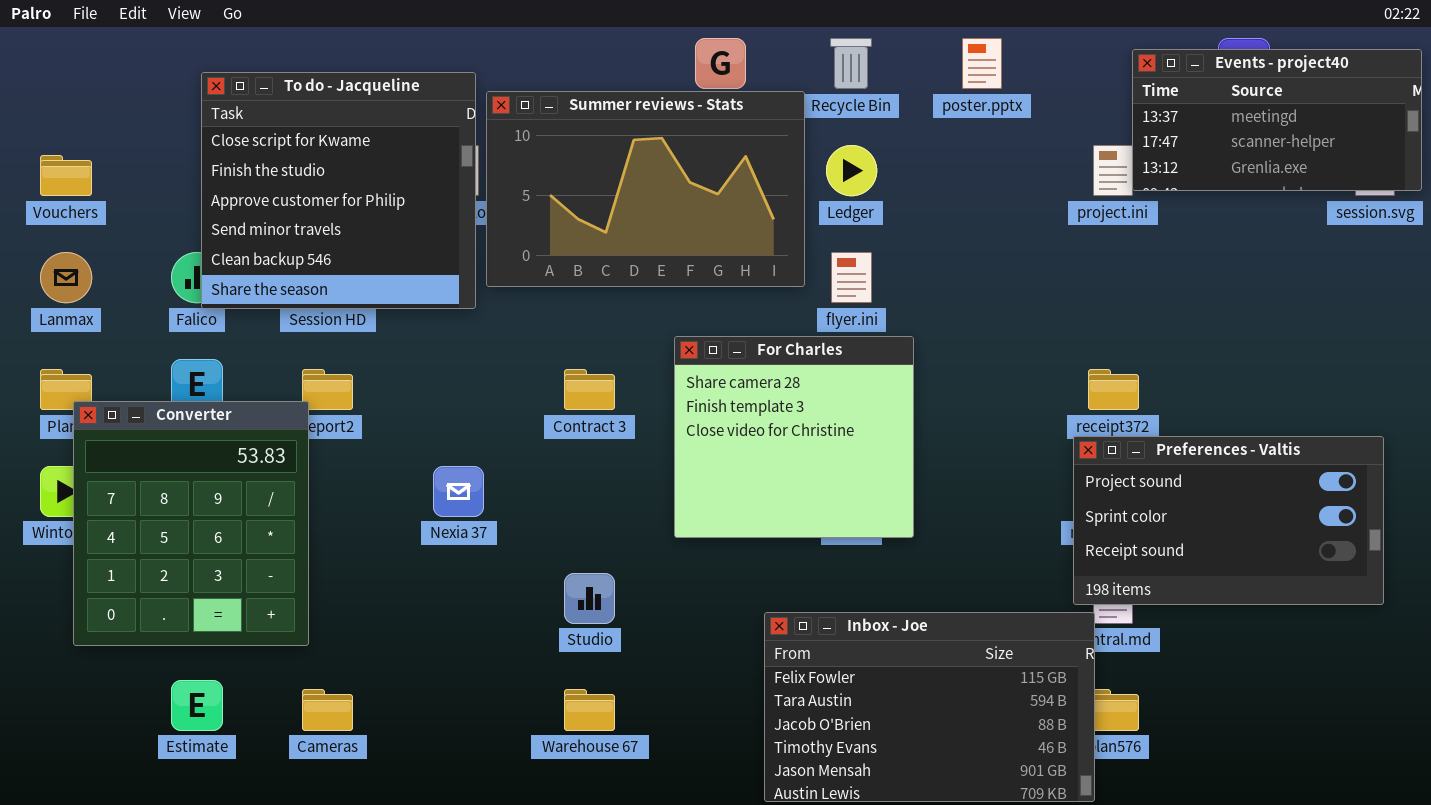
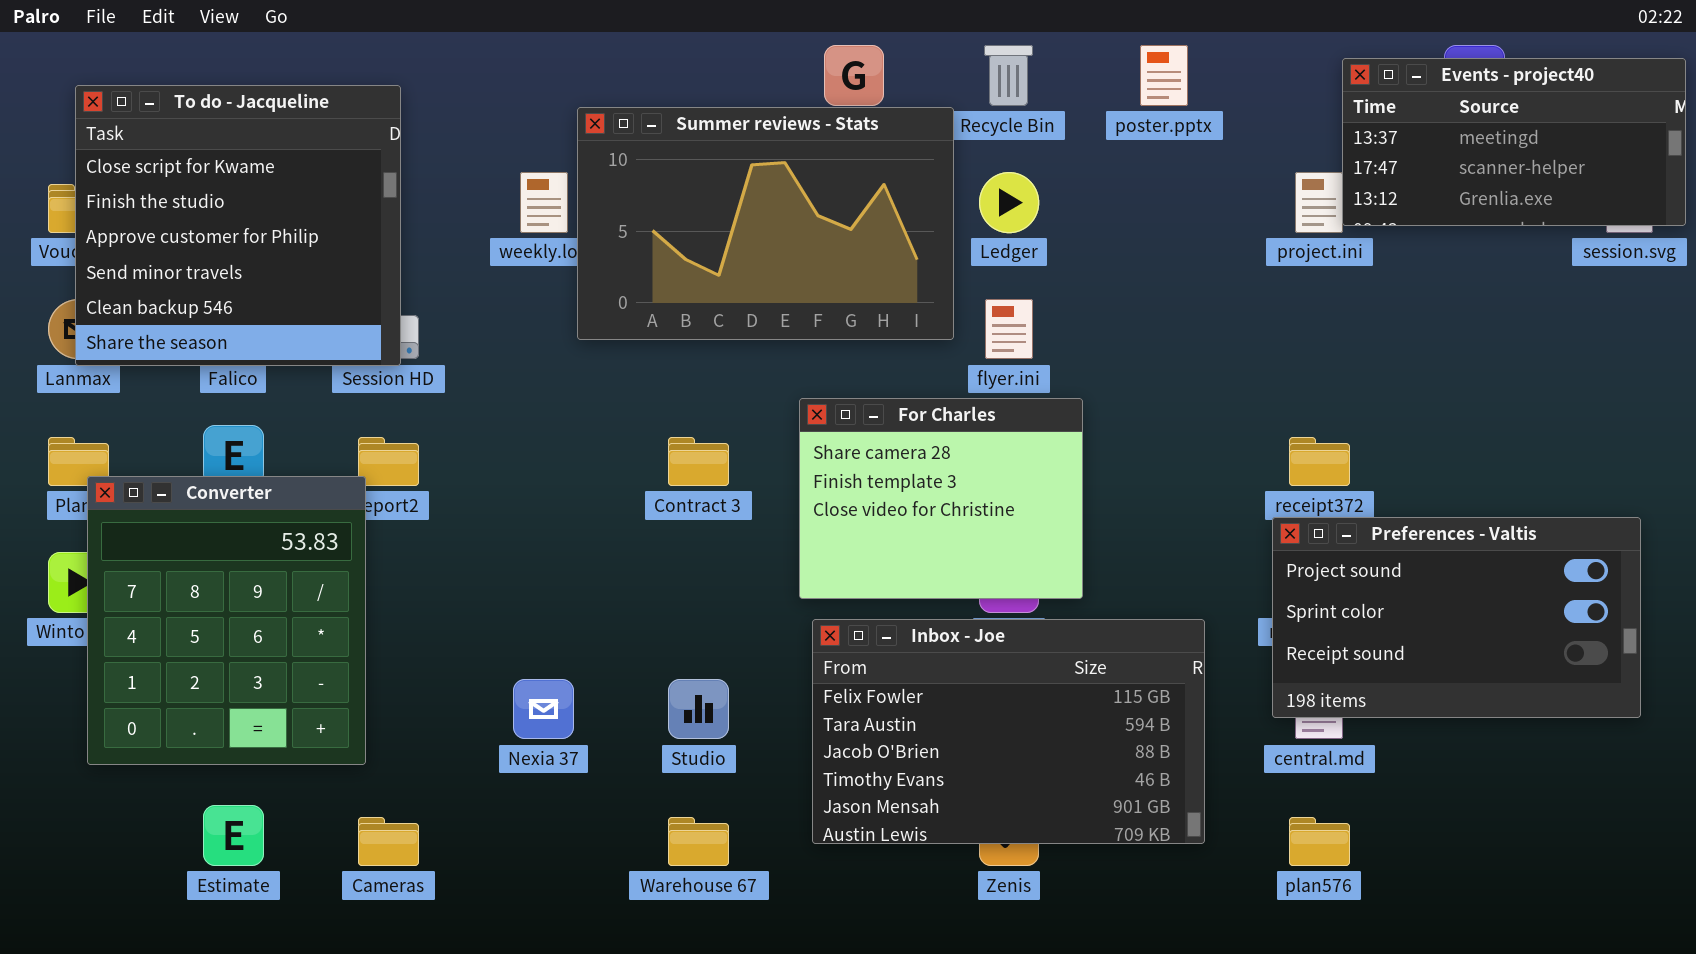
To do - Jacqueline: [201,72,476,309] -> [75,85,401,366], moved
For Charles: [674,336,914,538] -> [799,398,1083,599], resized
Nexia 37: [433,466,484,517] -> [513,679,574,739], moved
Inbox - Joe: [764,612,1095,802] -> [812,619,1205,844], moved

